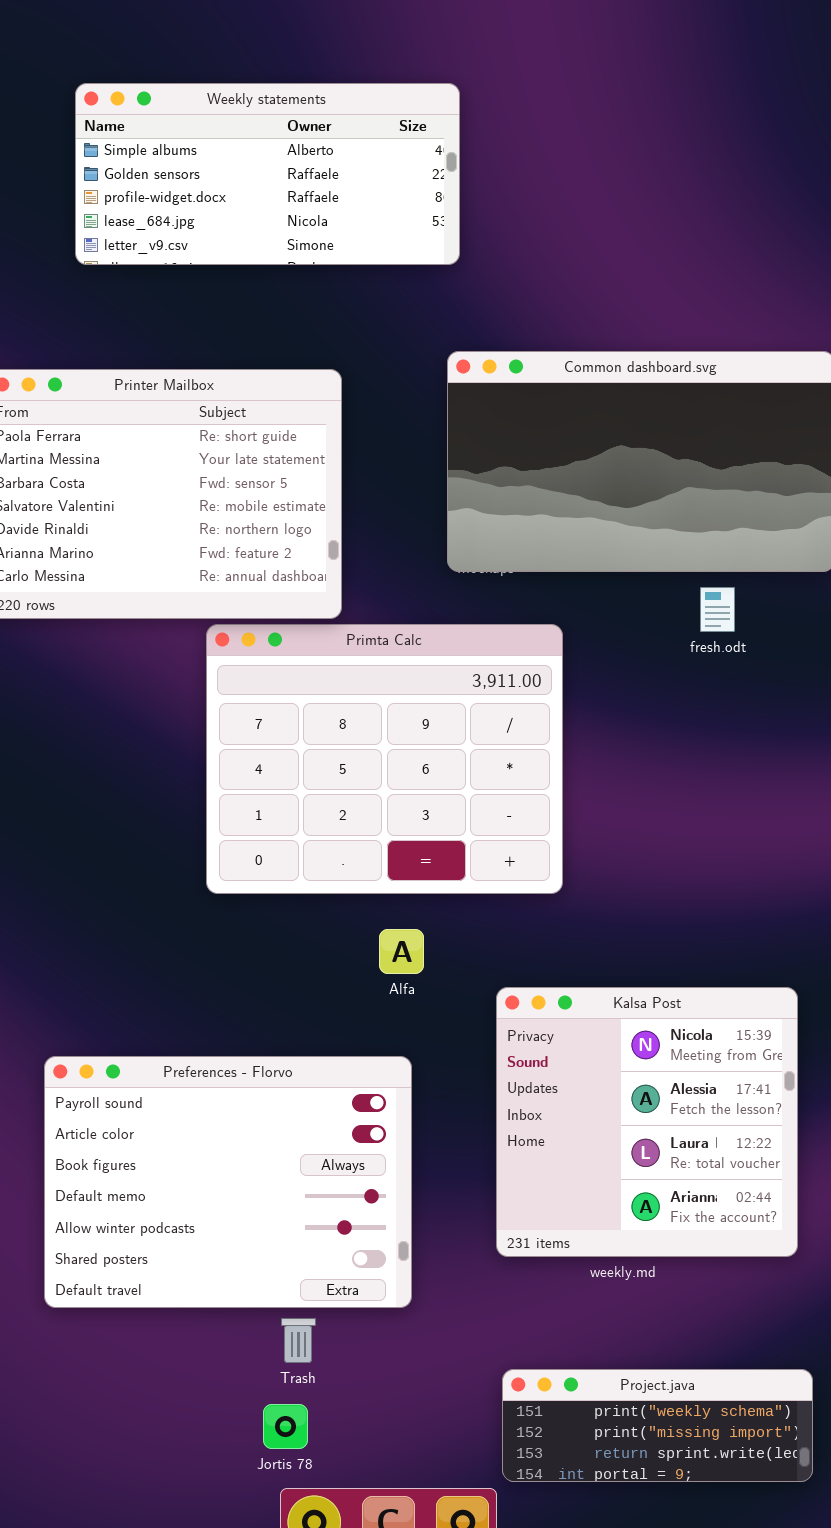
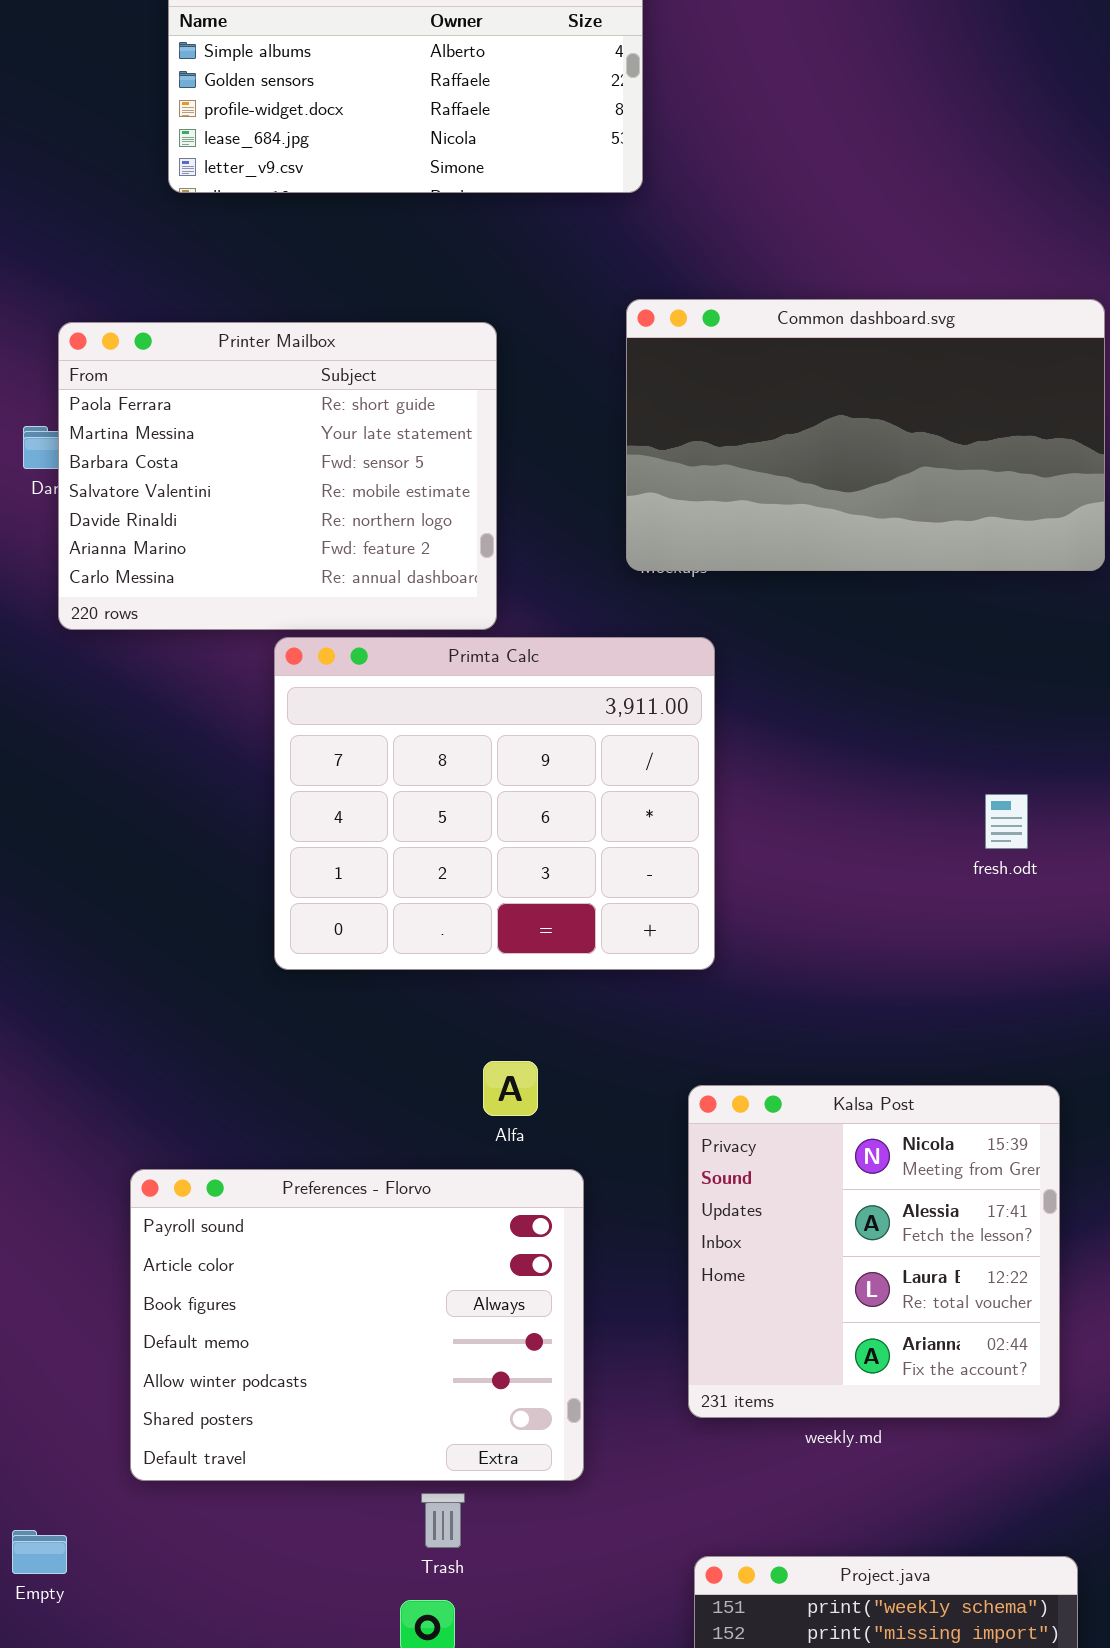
fresh.odt: [700,587,735,632] -> [985,794,1028,849], moved
Primta Calc: [206,624,563,894] -> [274,637,715,970], moved
Alfa: [379,929,424,974] -> [483,1061,538,1116], moved

